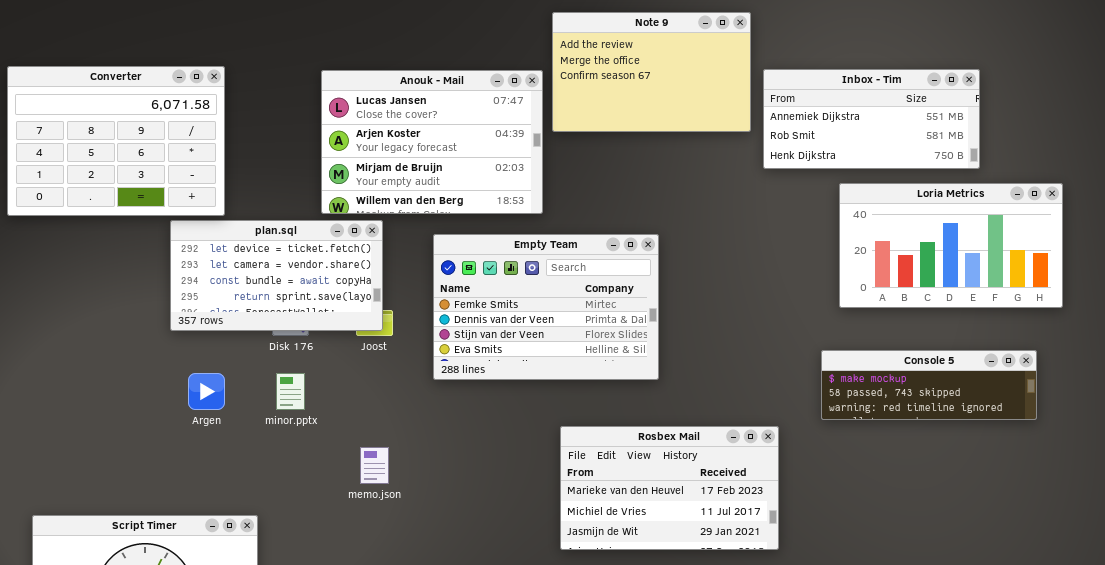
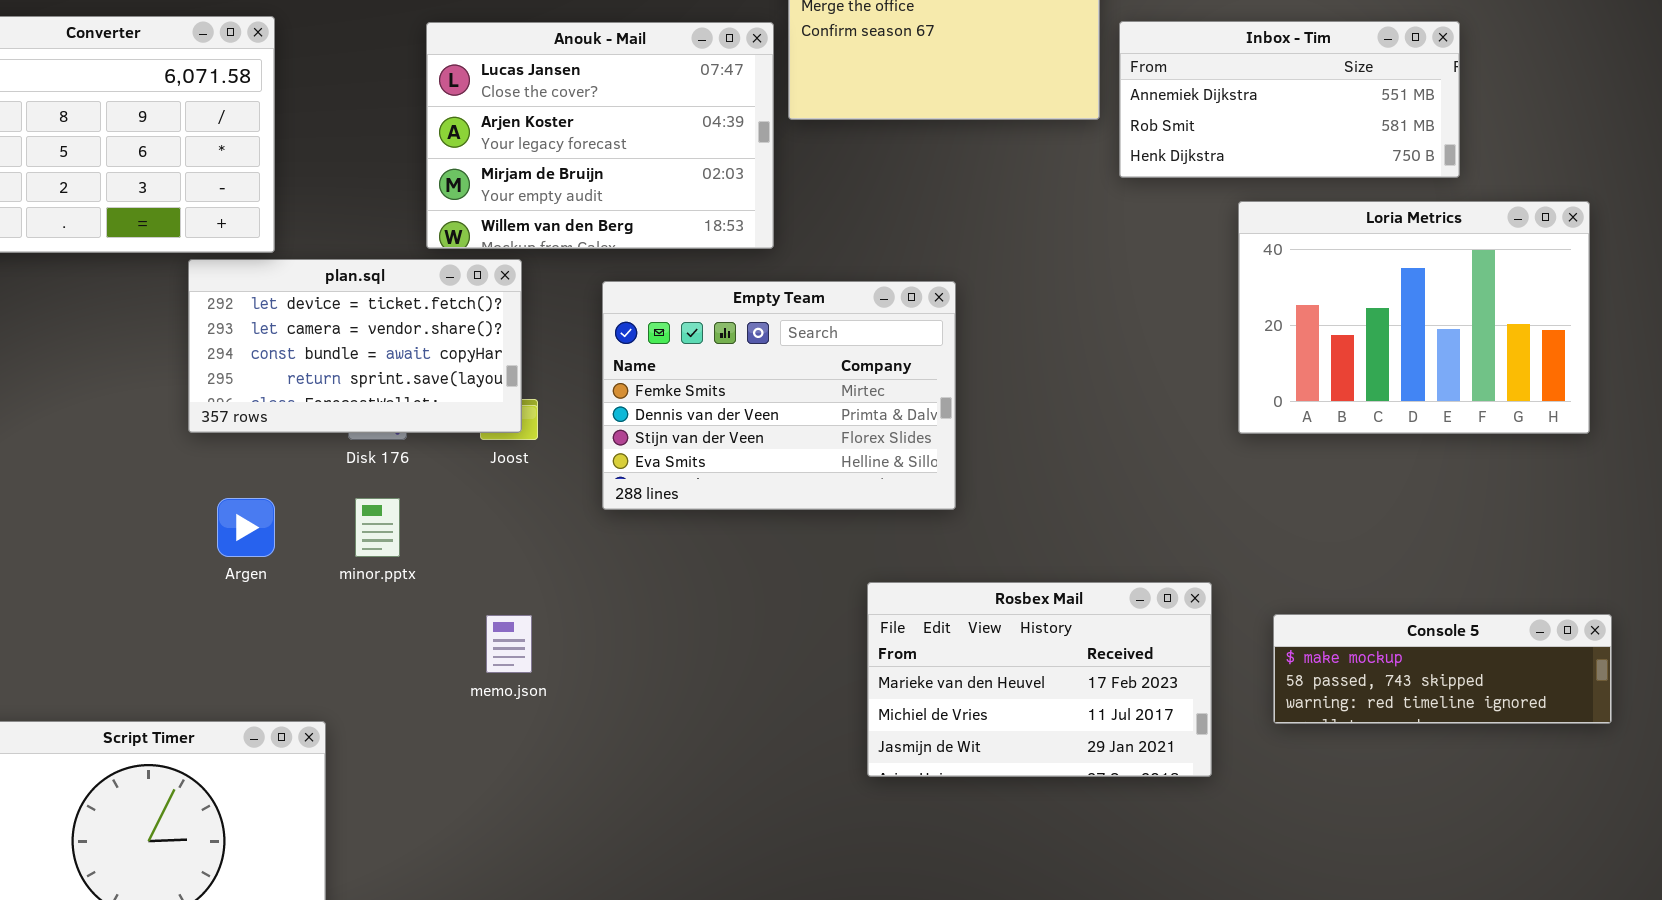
Loria Metrics: [839,183,1063,308] -> [1238,201,1590,434], resized
Console 5: [821,350,1037,420] -> [1273,614,1612,724], moved
Rosbex Mail: [560,426,779,550] -> [867,582,1212,777], moved

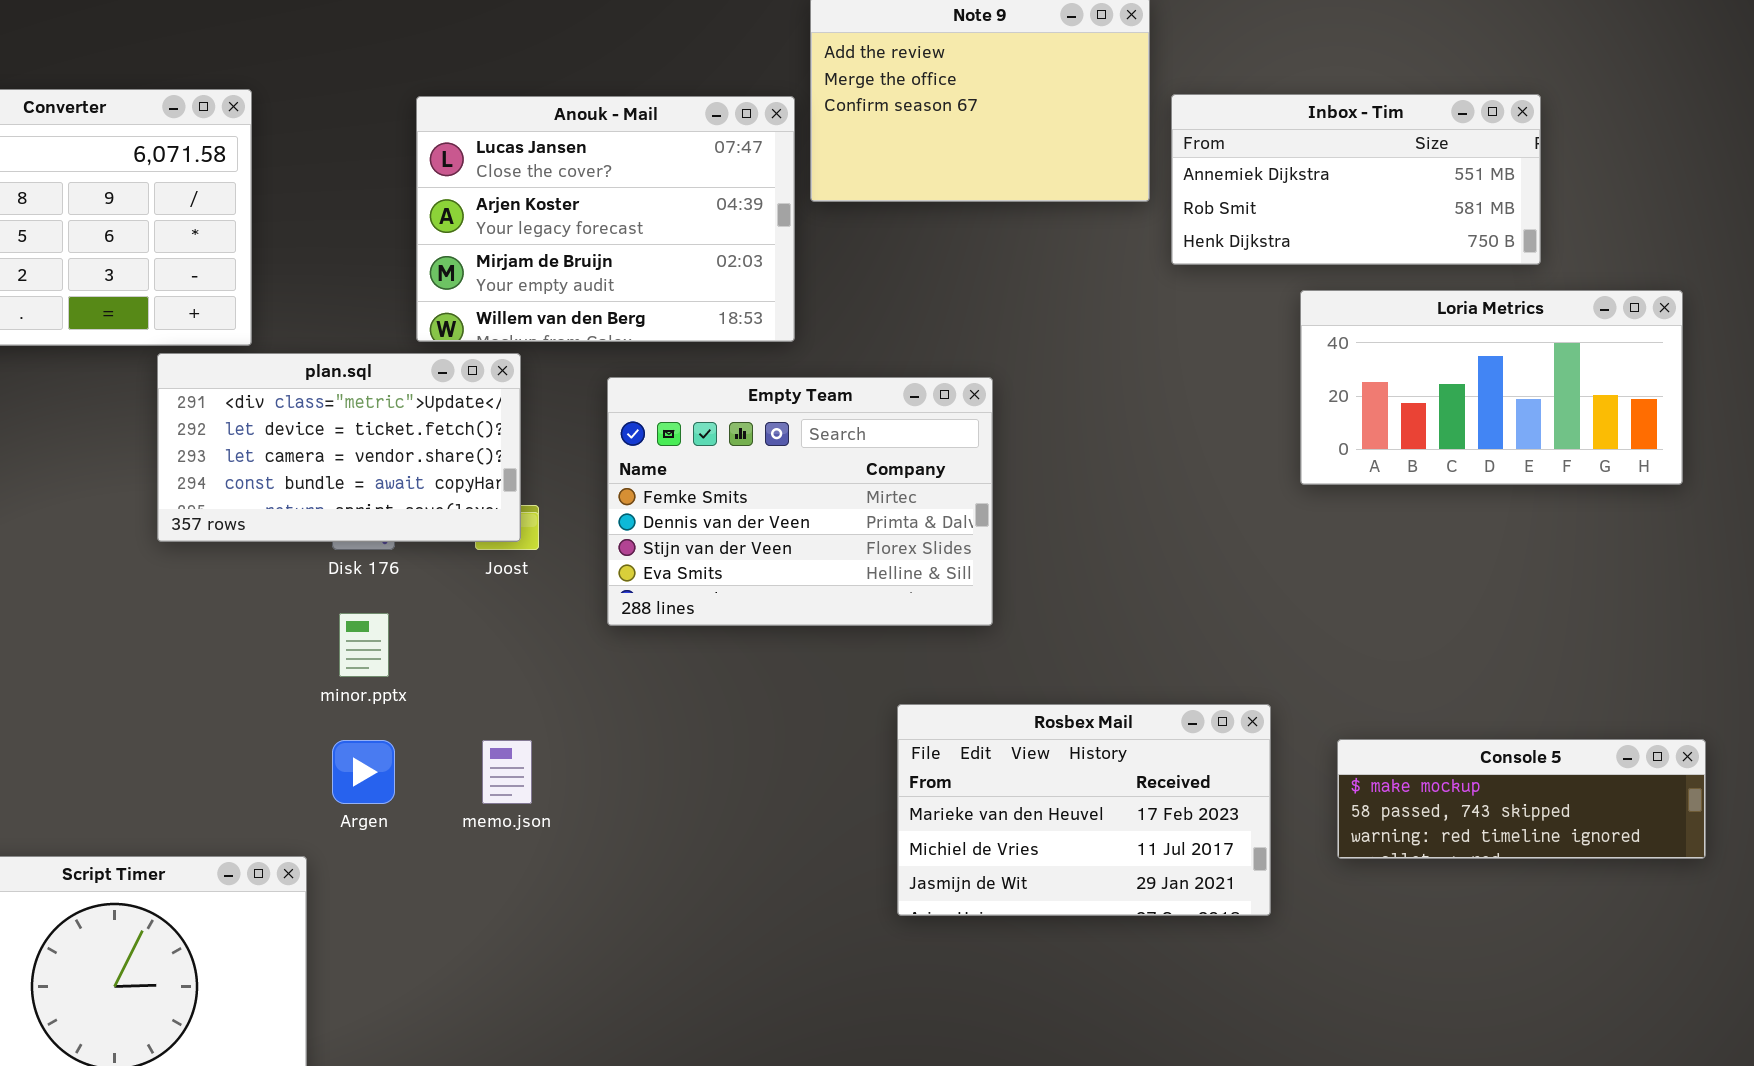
Loria Metrics: [1238,201,1590,434] -> [1300,290,1683,485], resized
plan.sql: [188,259,522,433] -> [157,353,521,542], scrolled up 1 row
Argen: [217,498,275,557] -> [332,740,395,804], moved

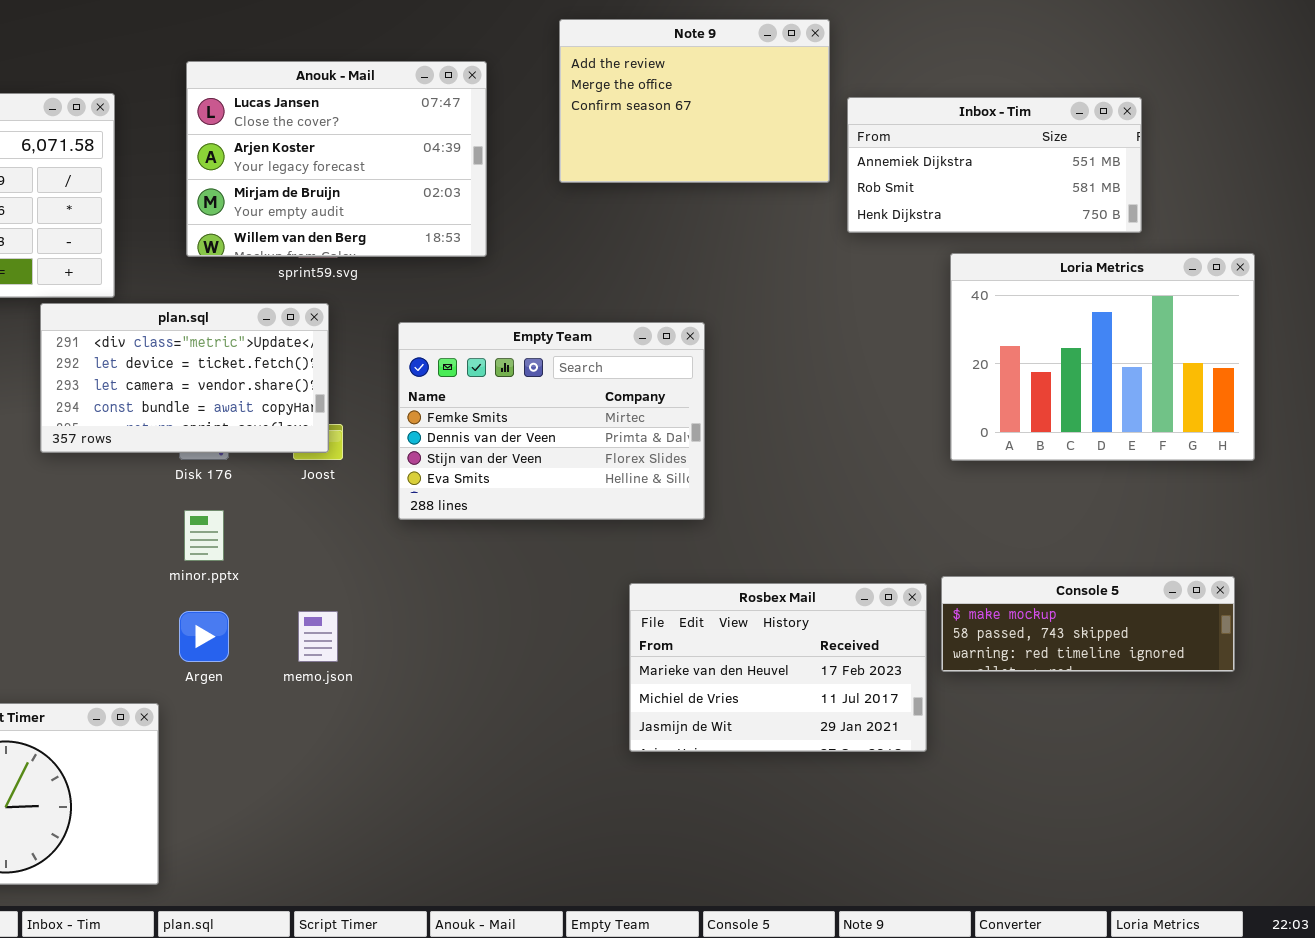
Anouk - Mail: [416,96,795,342] -> [186,61,487,257], moved
Loria Metrics: [1300,290,1683,485] -> [950,253,1255,461], resized
Console 5: [1337,739,1706,859] -> [941,576,1235,672], moved

